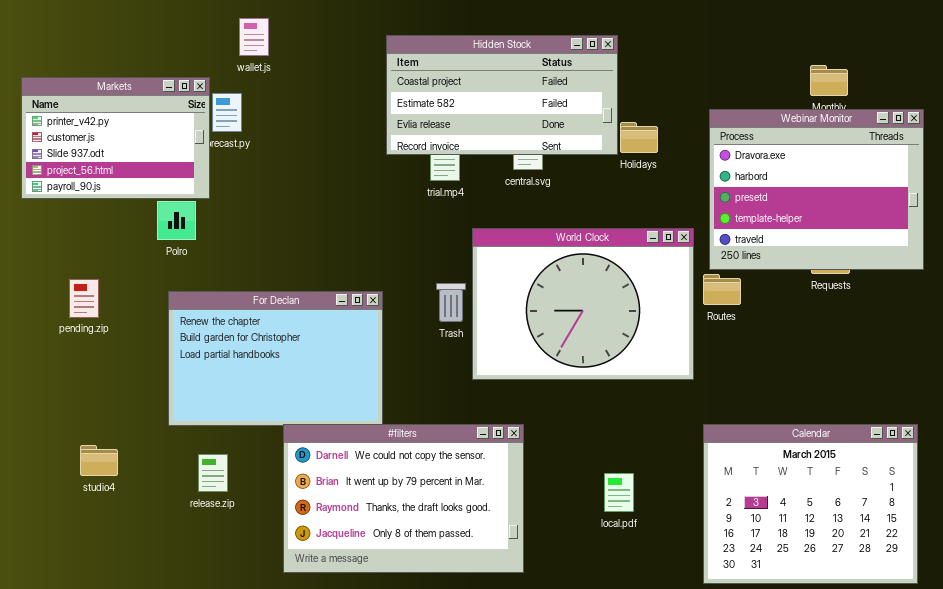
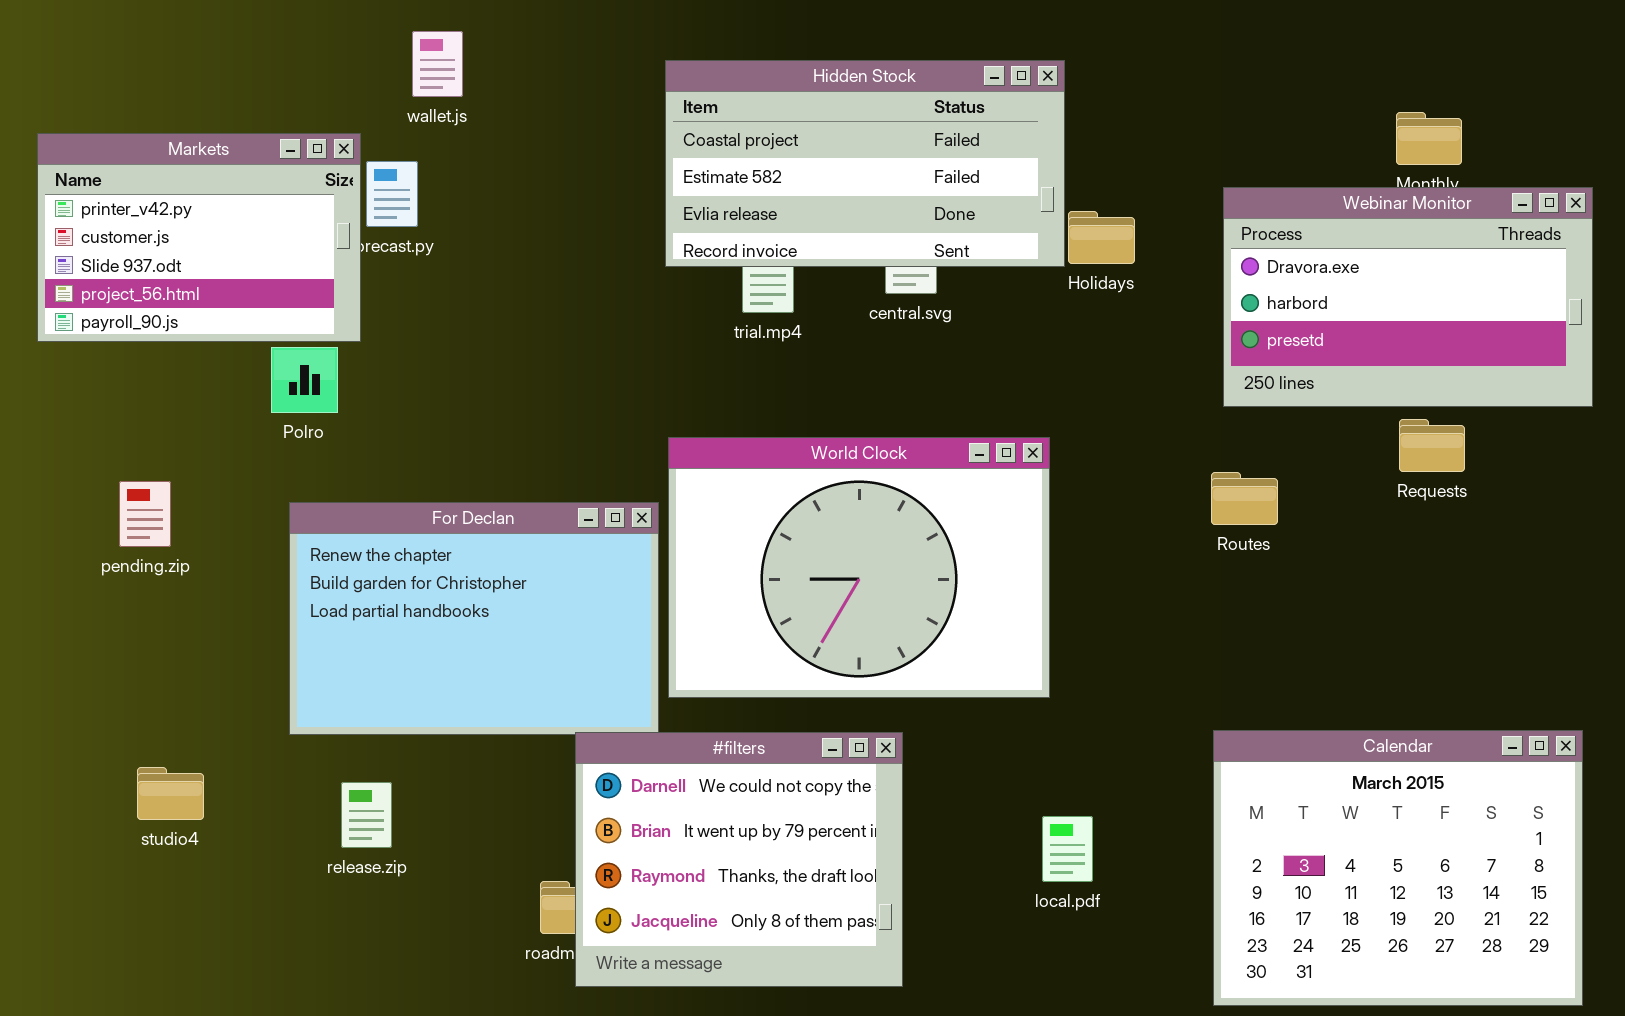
Webinar Monitor: [709,109,924,270] -> [1223,187,1593,407], resized
World Clock: [472,228,694,380] -> [668,437,1050,698], moved
#filters: [283,424,524,573] -> [575,732,903,987], resized

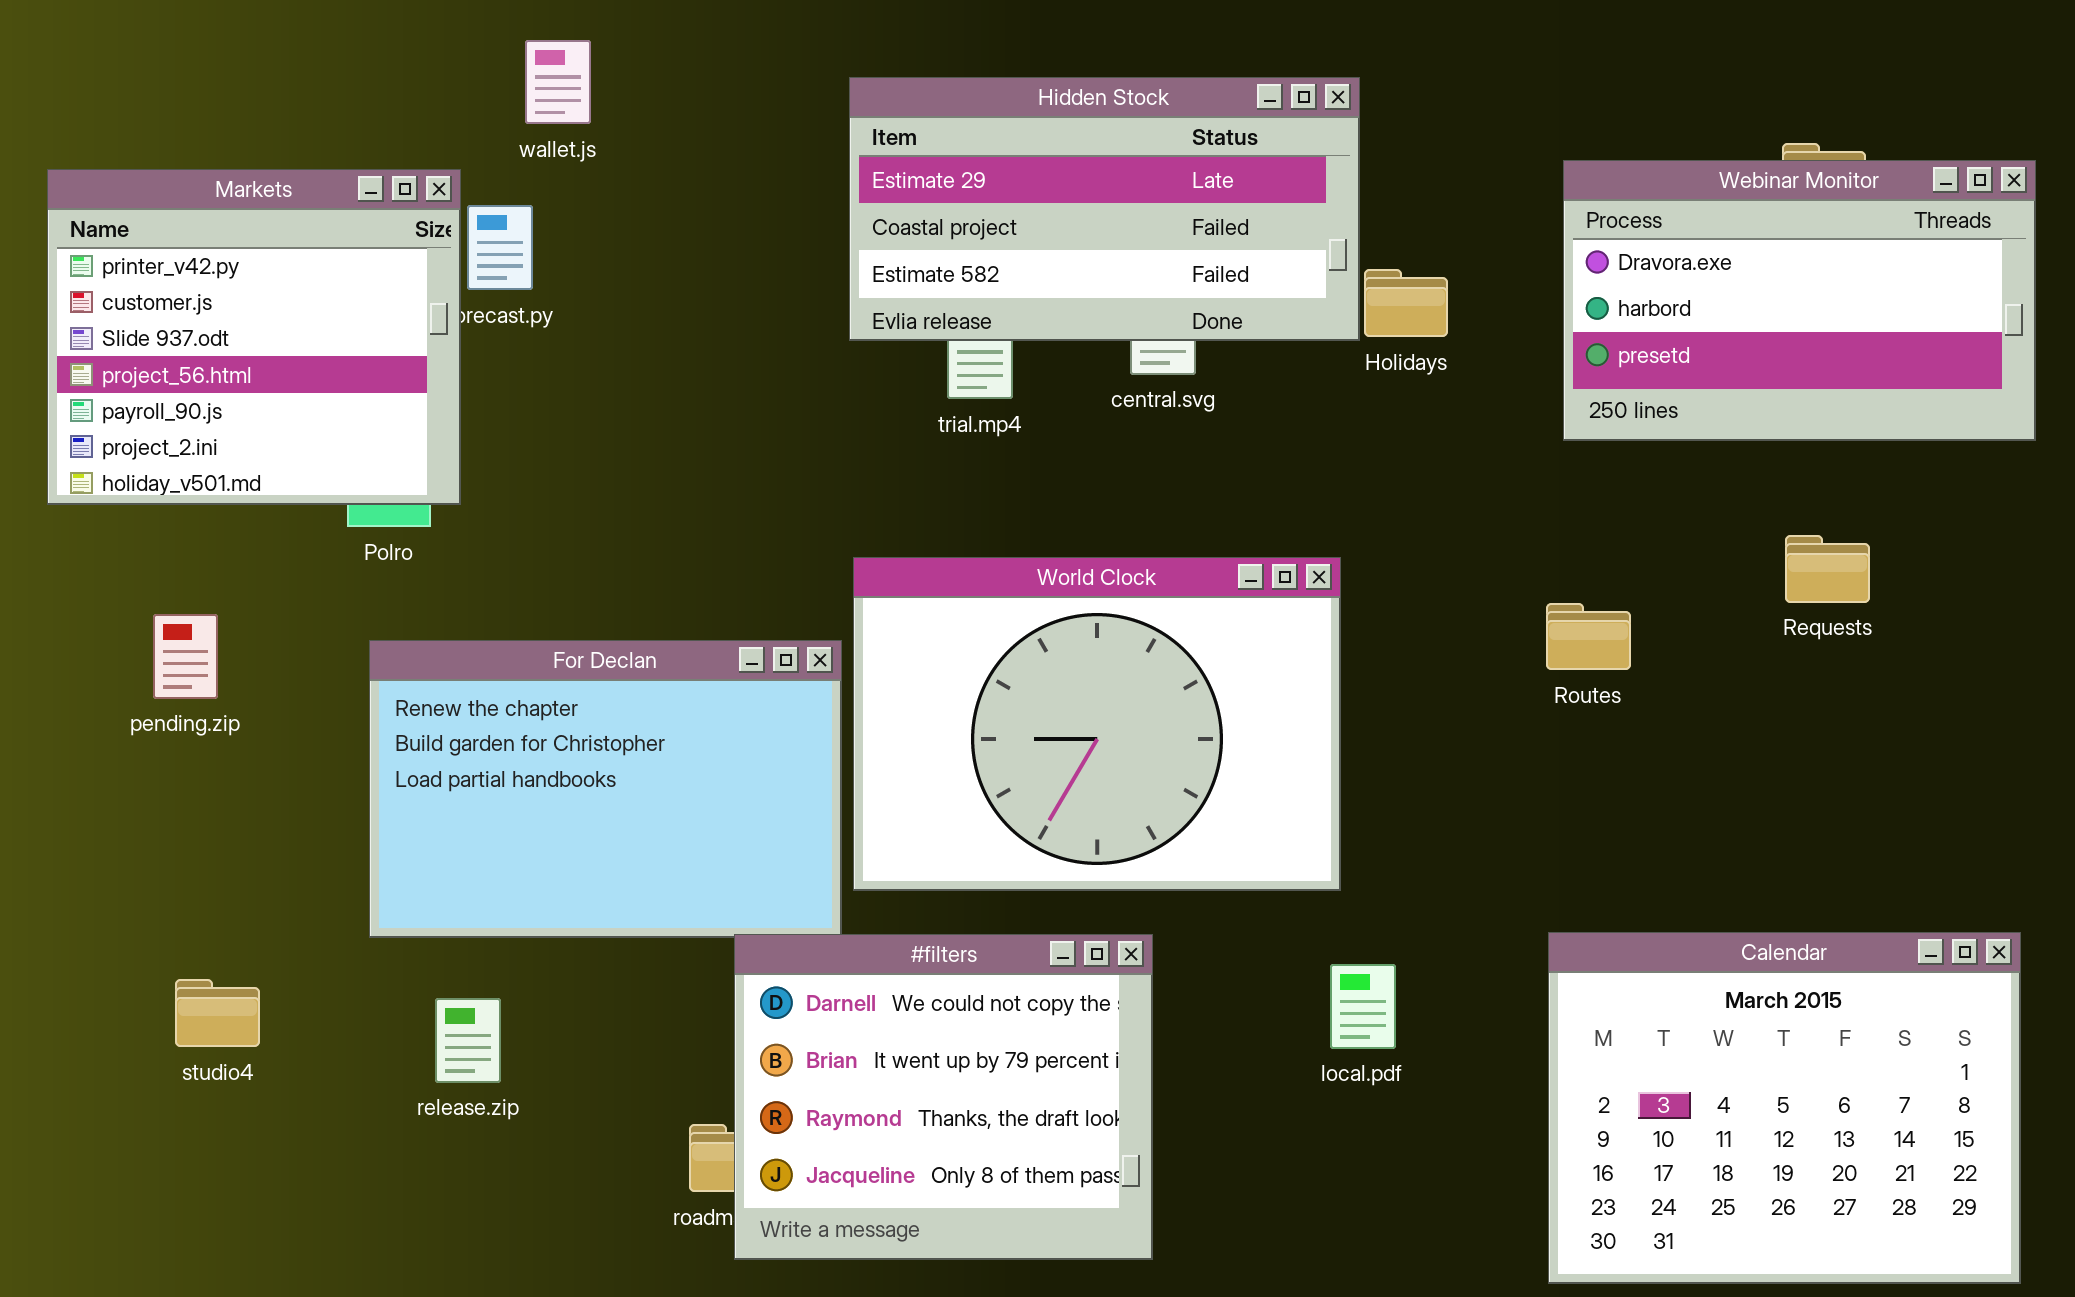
Hidden Stock: [665,60,1065,267] -> [849,77,1360,341], scrolled up 1 row
Markets: [37,133,361,342] -> [47,169,461,505], resized
Webinar Monitor: [1223,187,1593,407] -> [1563,160,2036,441], moved
local.pdf: [1042,816,1093,882] -> [1330,964,1396,1049], moved

